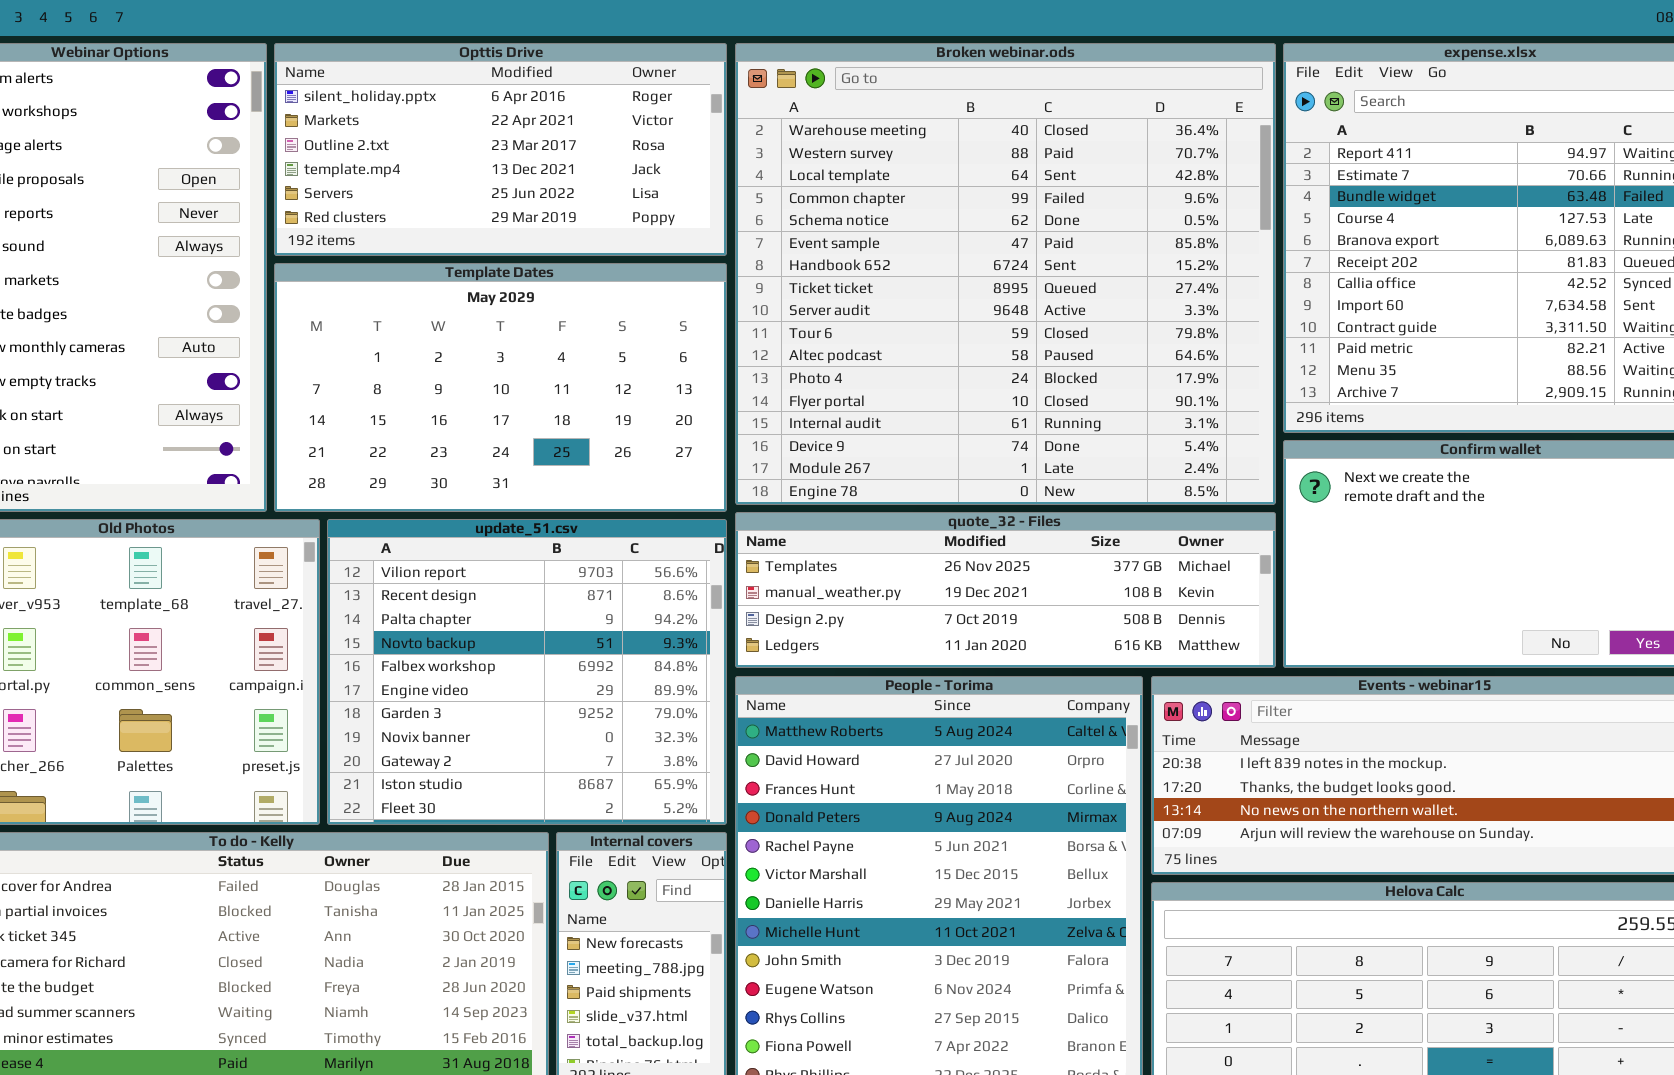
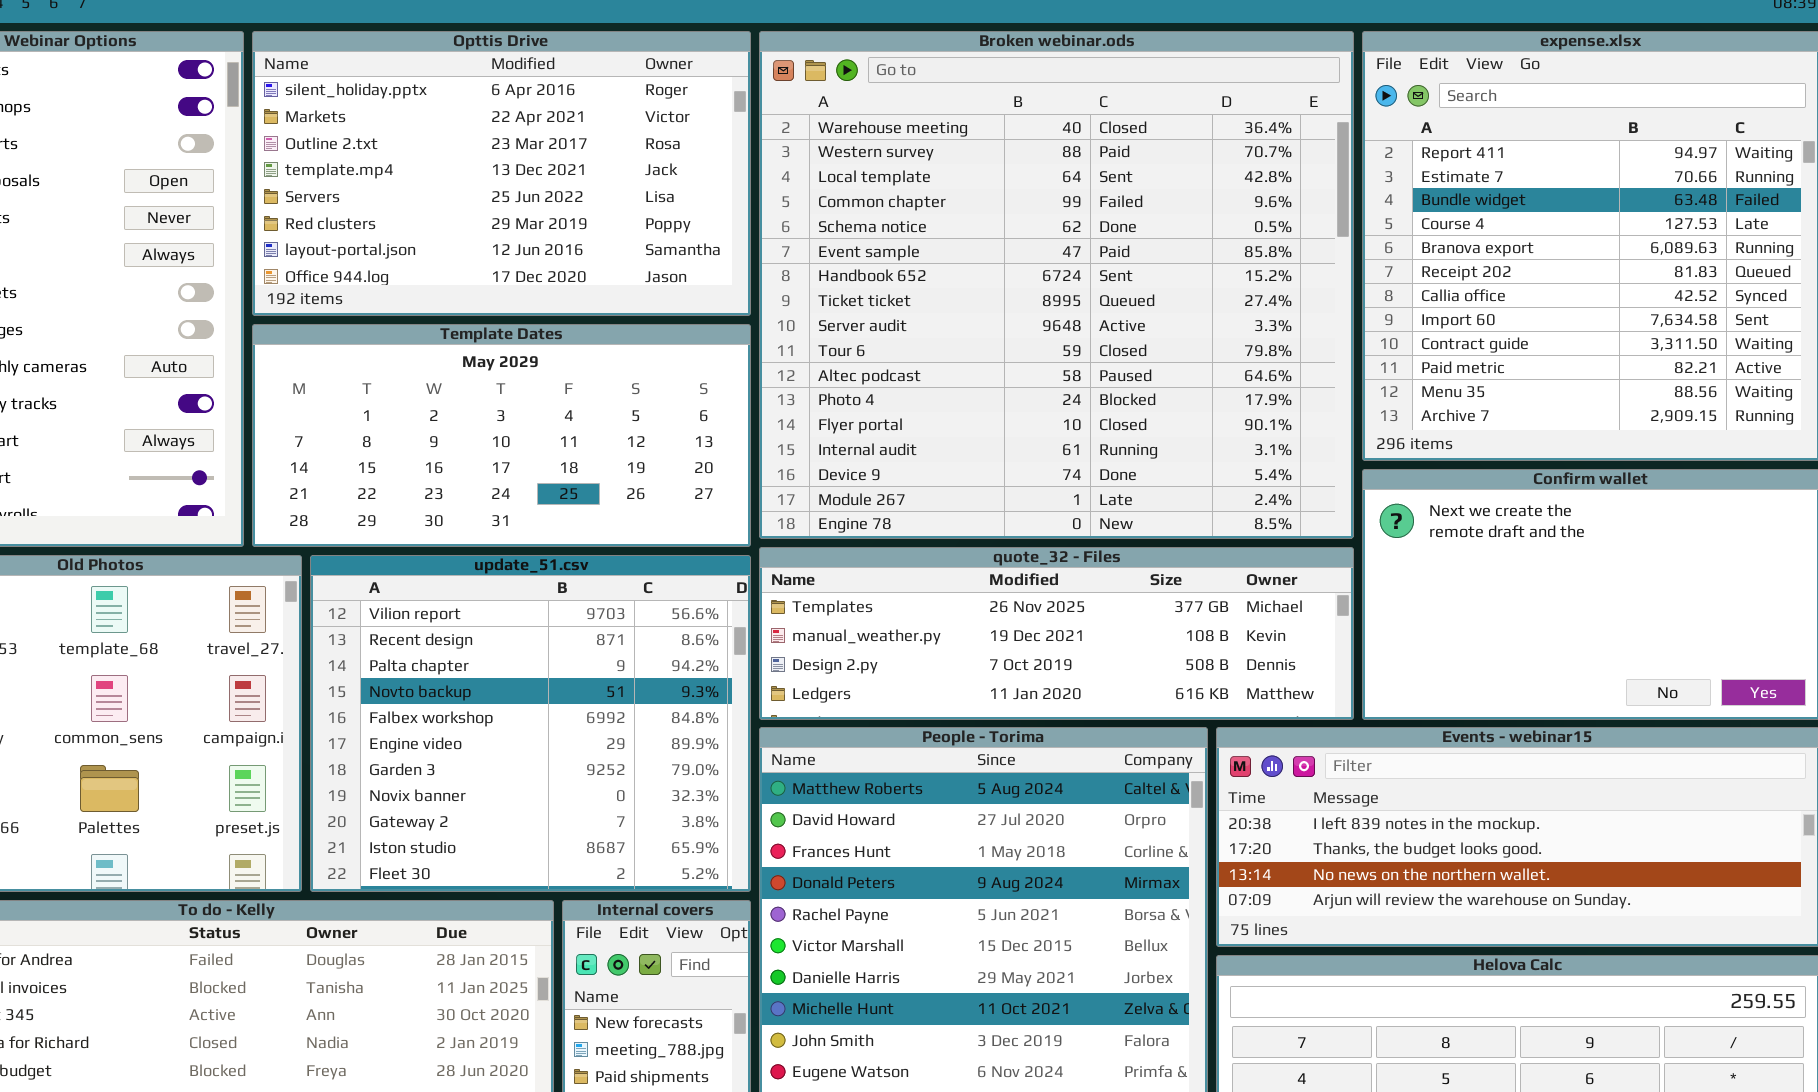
Opttis Drive: [274,43,727,256] -> [252,31,751,316], resized
Template Dates: [274,263,727,512] -> [252,324,751,547], resized

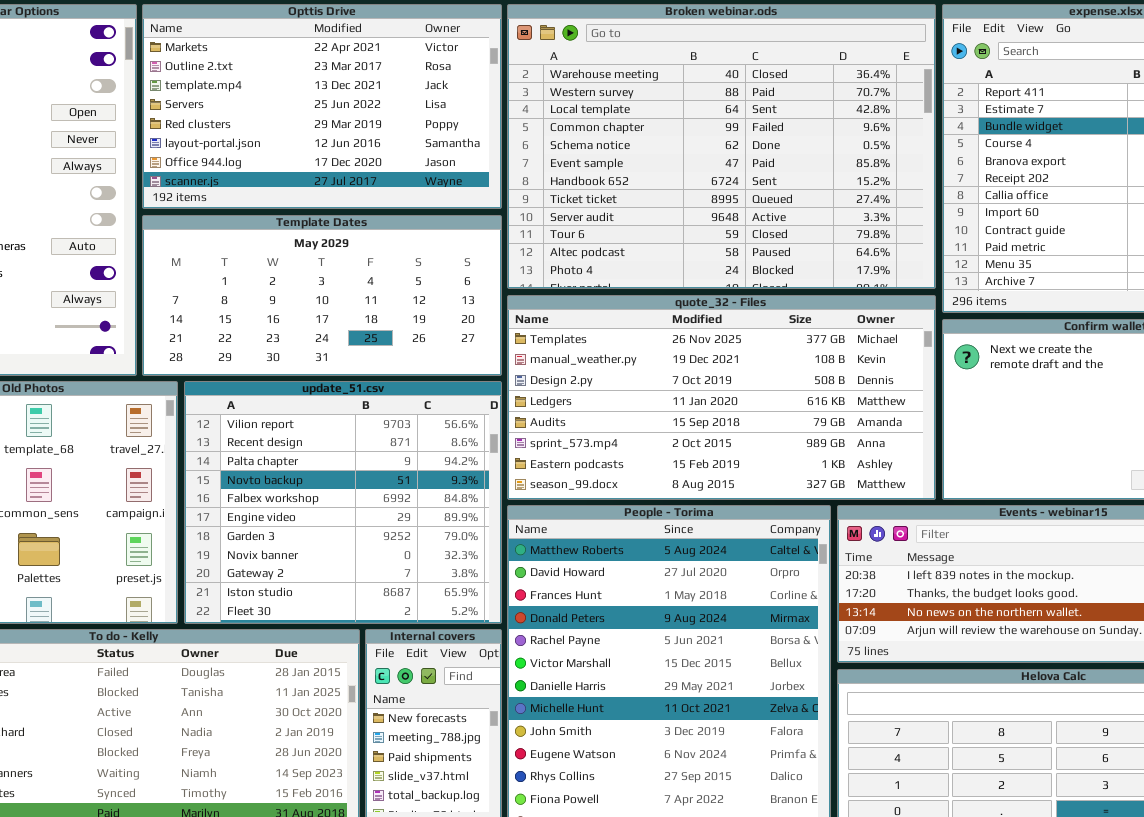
Opttis Drive: [252,31,751,316] -> [142,4,502,209], scrolled down 1 row
Broken webinar.ods: [759,31,1354,539] -> [507,4,936,289], resized
quote_32 - Files: [759,547,1354,720] -> [507,295,936,500], resized

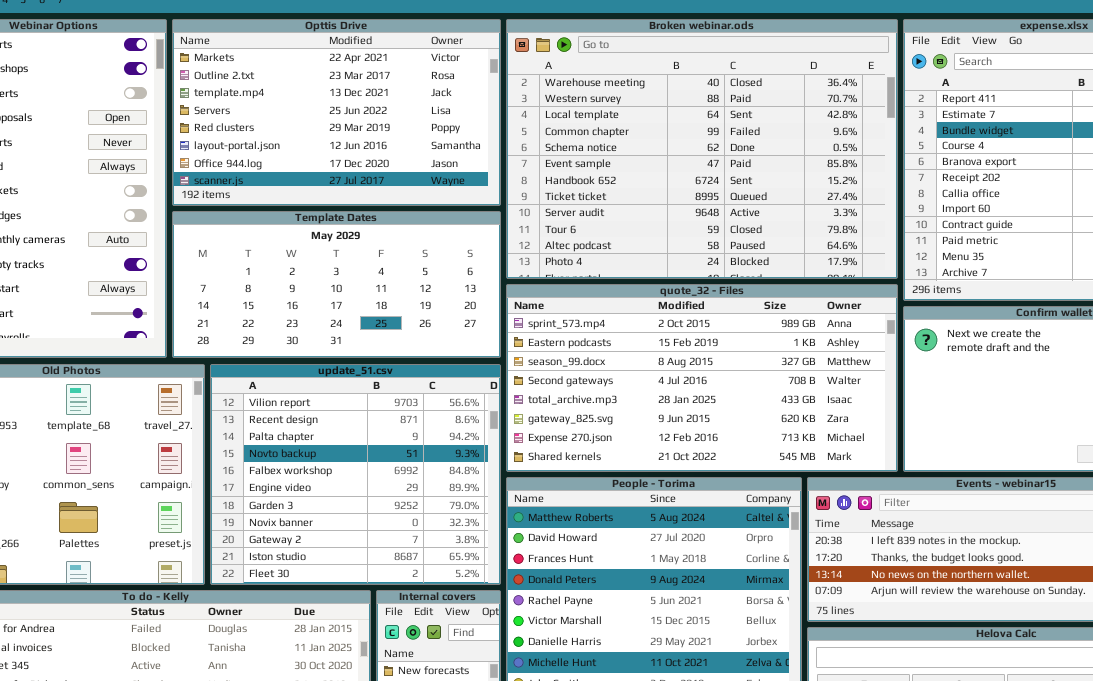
quote_32 - Files: [507,295,936,500] -> [506,284,898,472], scrolled down 5 rows

